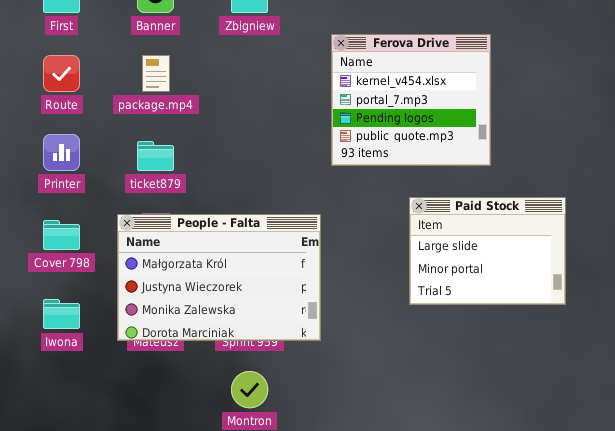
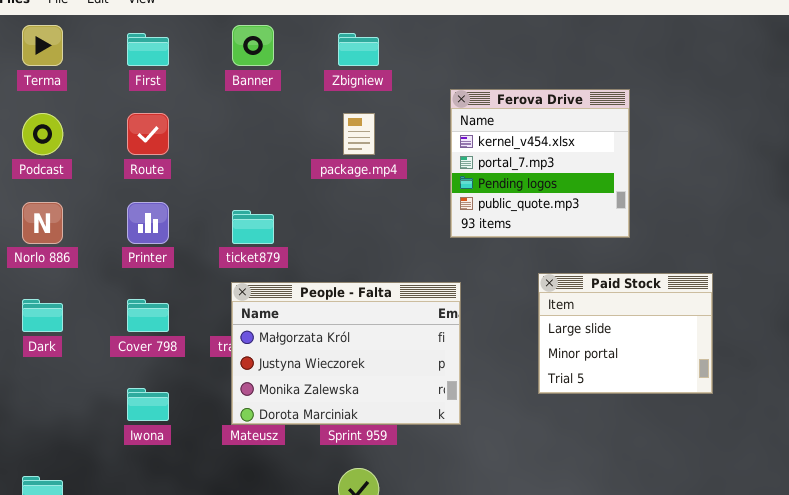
package.mp4: [142,55,170,92] -> [343,113,375,155], moved
People - Falta: [117,214,321,341] -> [231,282,461,425], moved

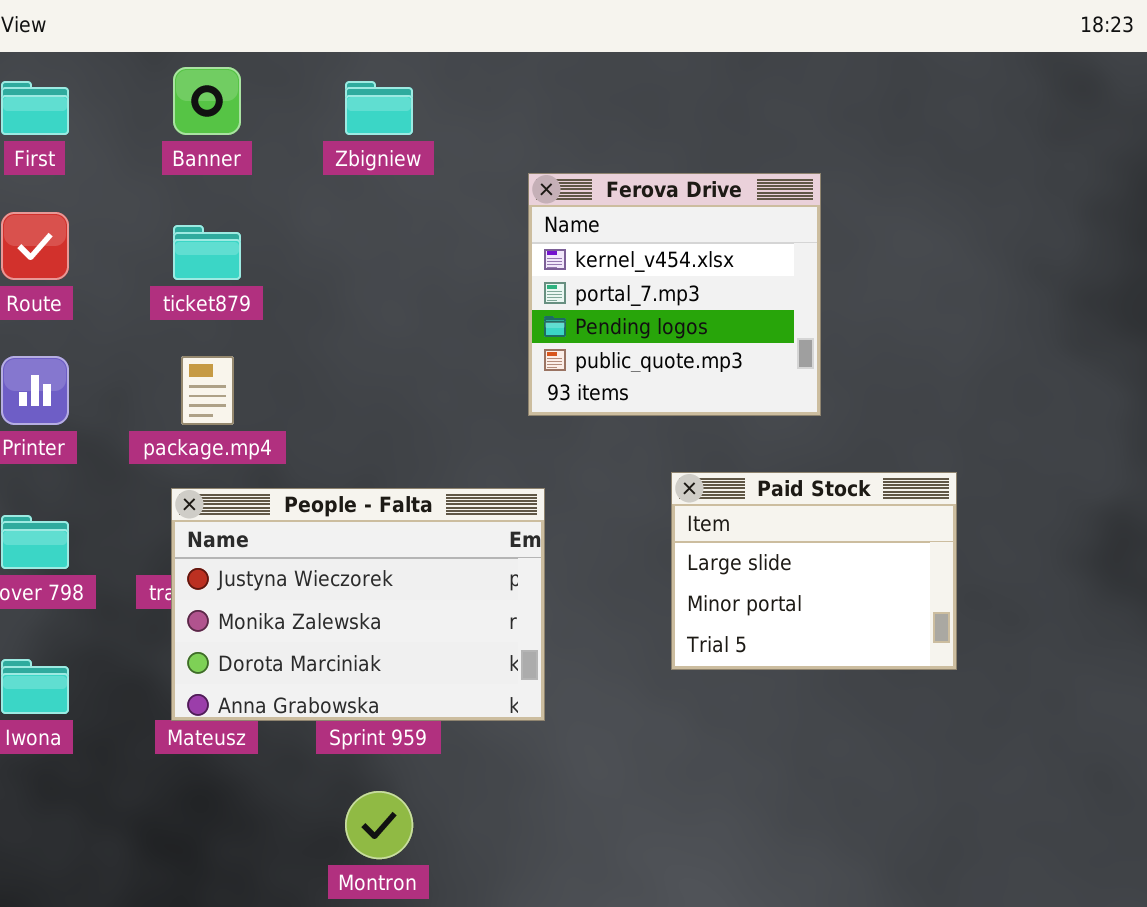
package.mp4: [343,113,375,155] -> [181,356,234,425], moved
ticket879: [232,210,274,244] -> [173,225,241,280], moved
People - Falta: [231,282,461,425] -> [171,488,545,721], scrolled down 1 row

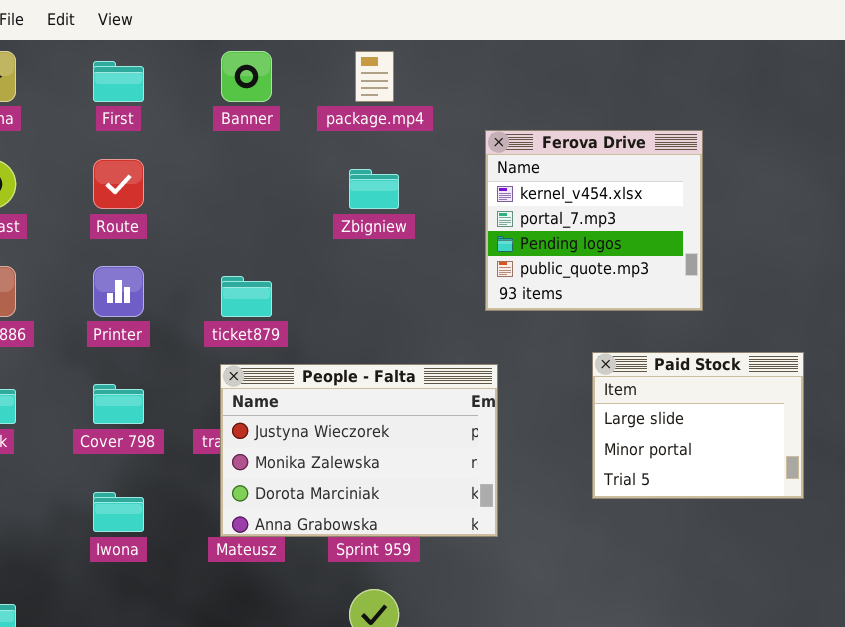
Zbigniew: [345,81,413,135] -> [349,169,399,209], moved
ticket879: [173,225,241,280] -> [221,276,272,317], moved
package.mp4: [181,356,234,425] -> [355,51,394,102], moved

